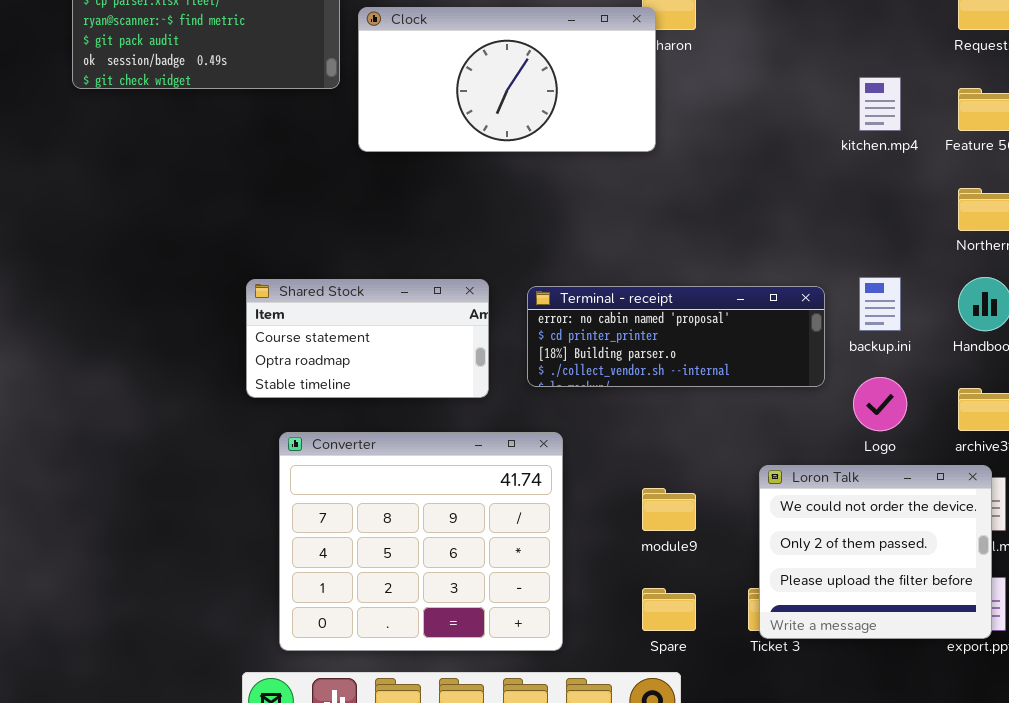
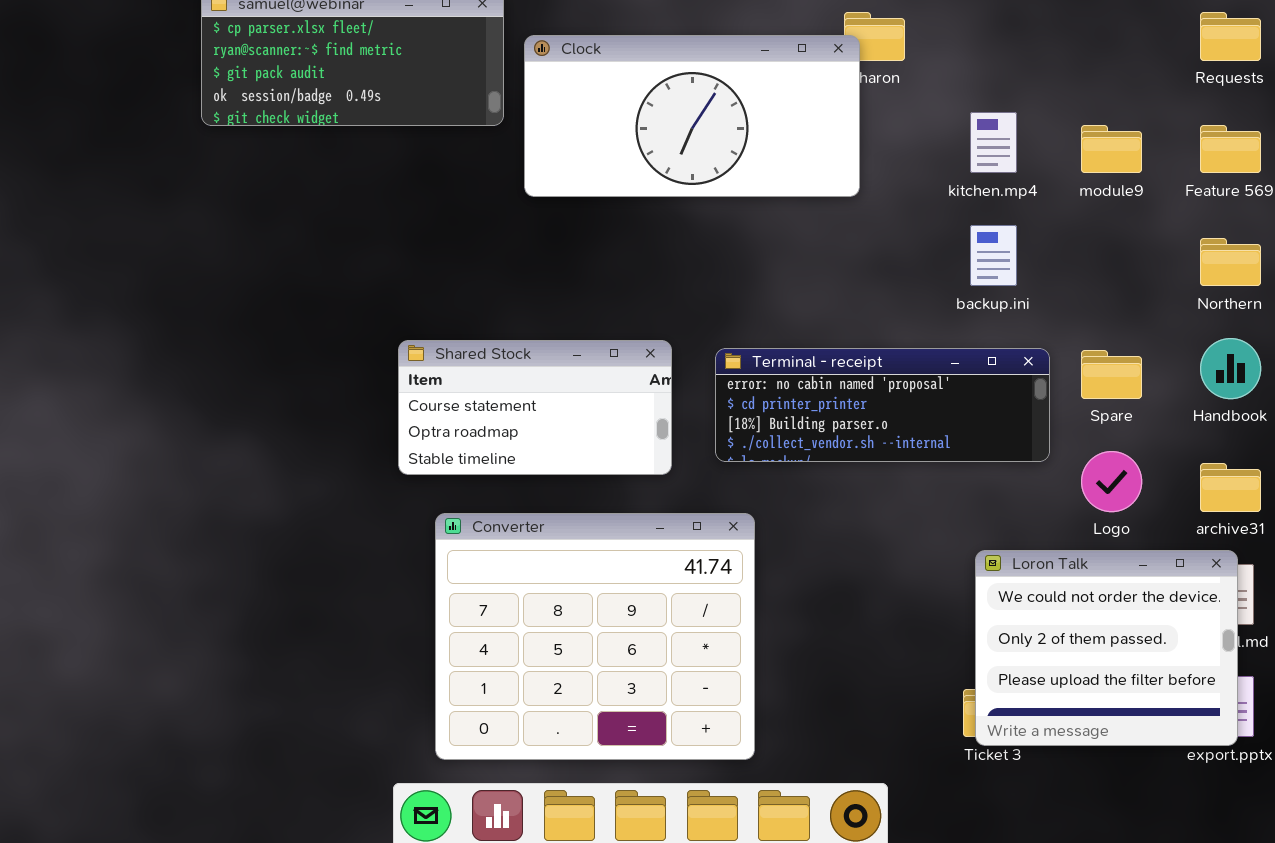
kitchen.mp4: [859,77,901,131] -> [970,112,1017,173], moved
backup.ini: [859,277,901,331] -> [970,225,1017,286], moved
module9: [642,488,696,531] -> [1081,125,1142,173], moved
Spare: [642,588,696,631] -> [1081,350,1142,399], moved

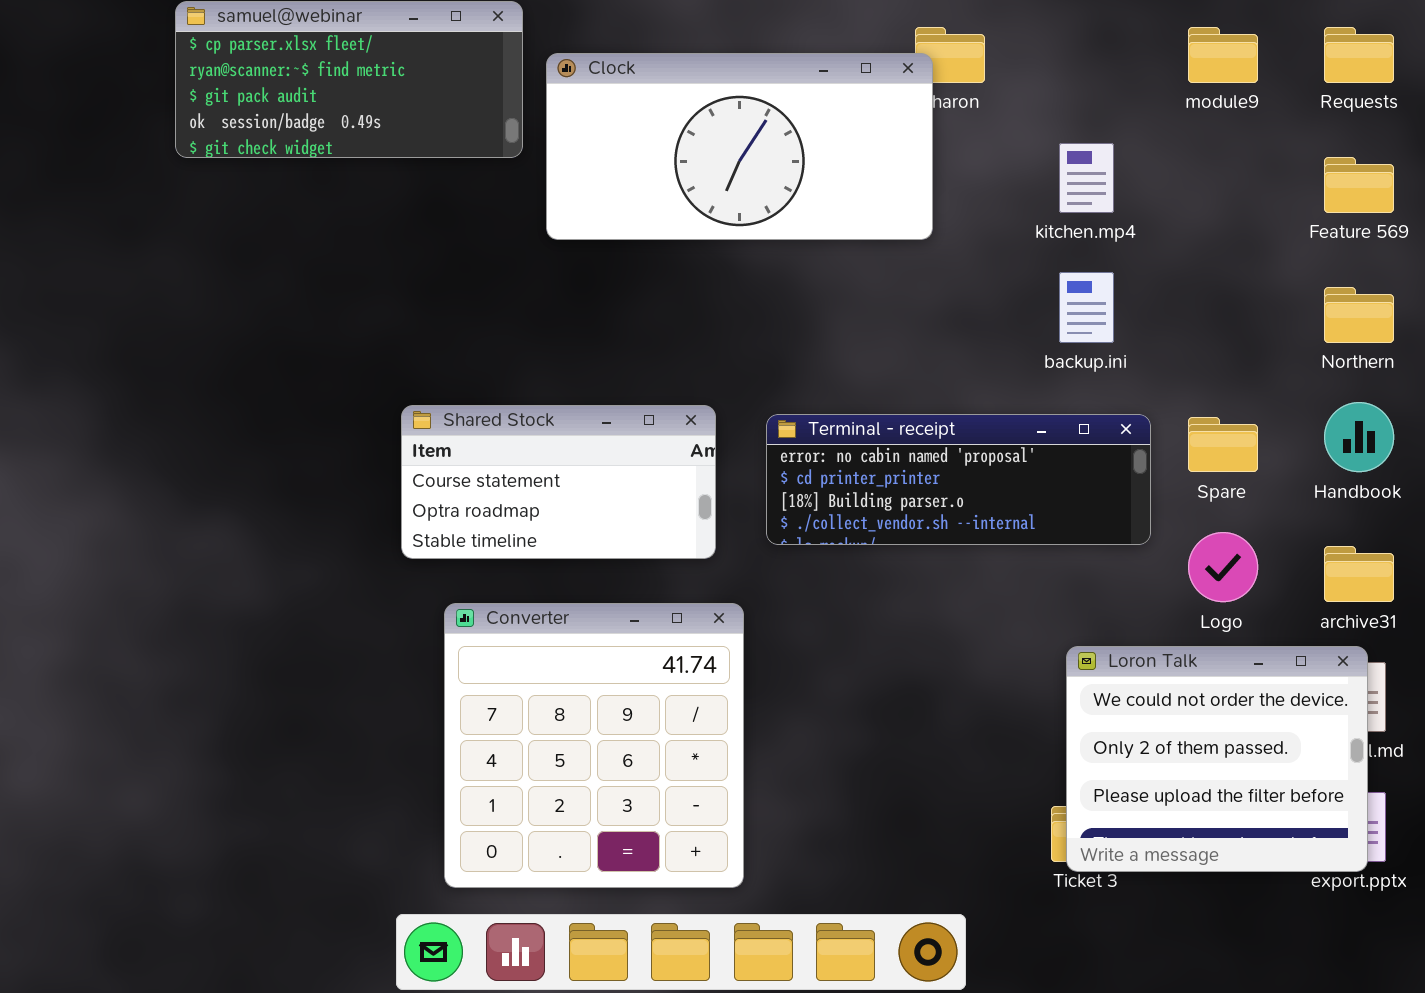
module9: [1081,125,1142,173] -> [1188,27,1258,83], moved
Converter: [435,513,755,760] -> [444,603,744,888], resized

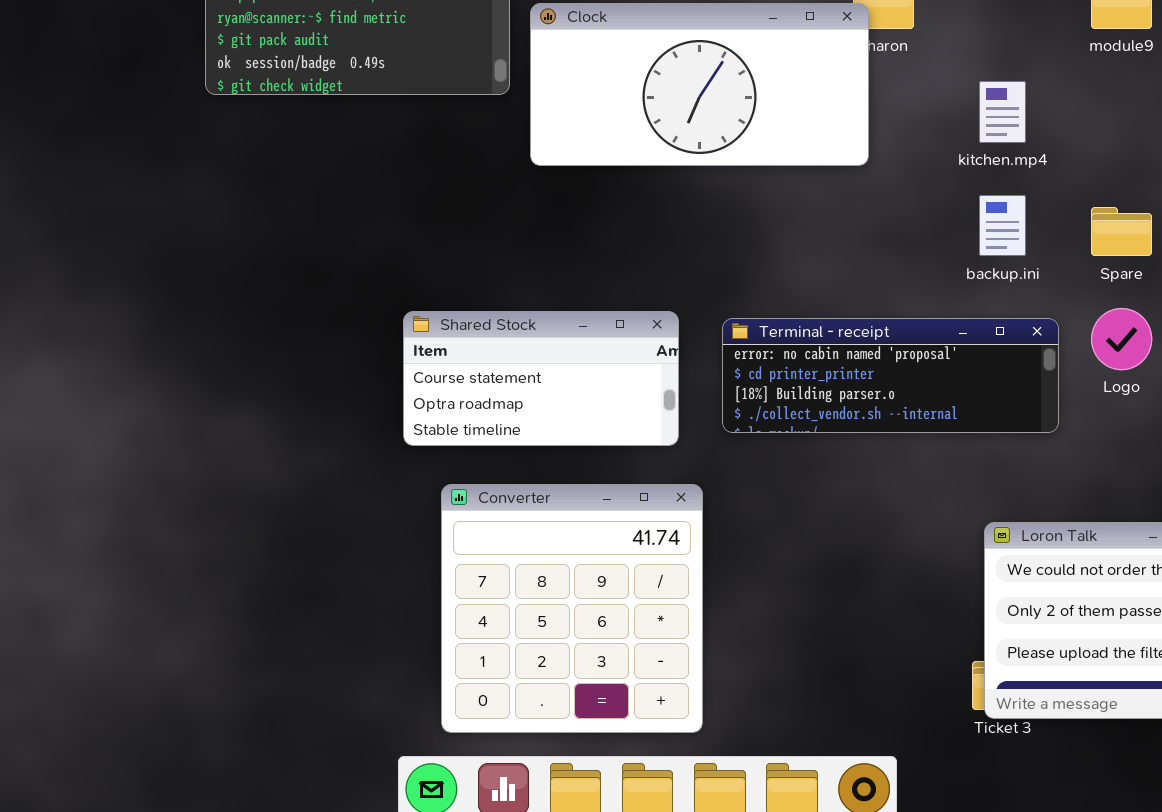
Spare: [1188,417,1258,472] -> [1091,207,1152,256], moved
Logo: [1188,532,1258,602] -> [1091,308,1152,370], moved

